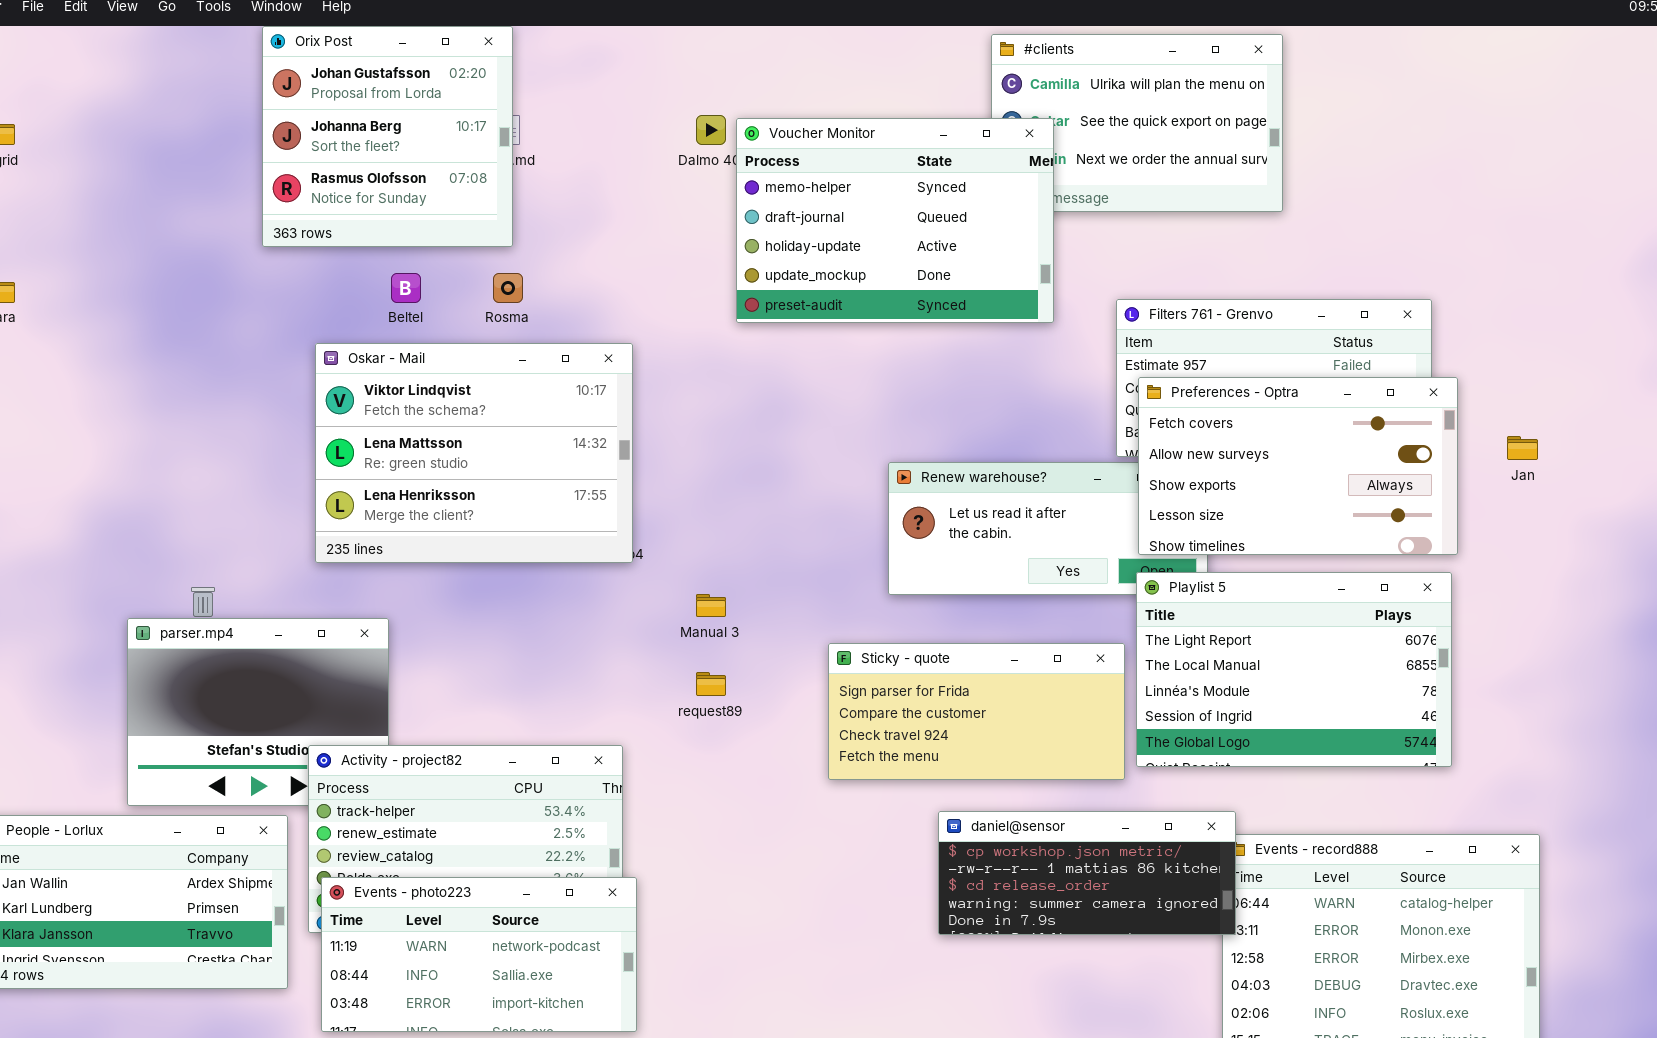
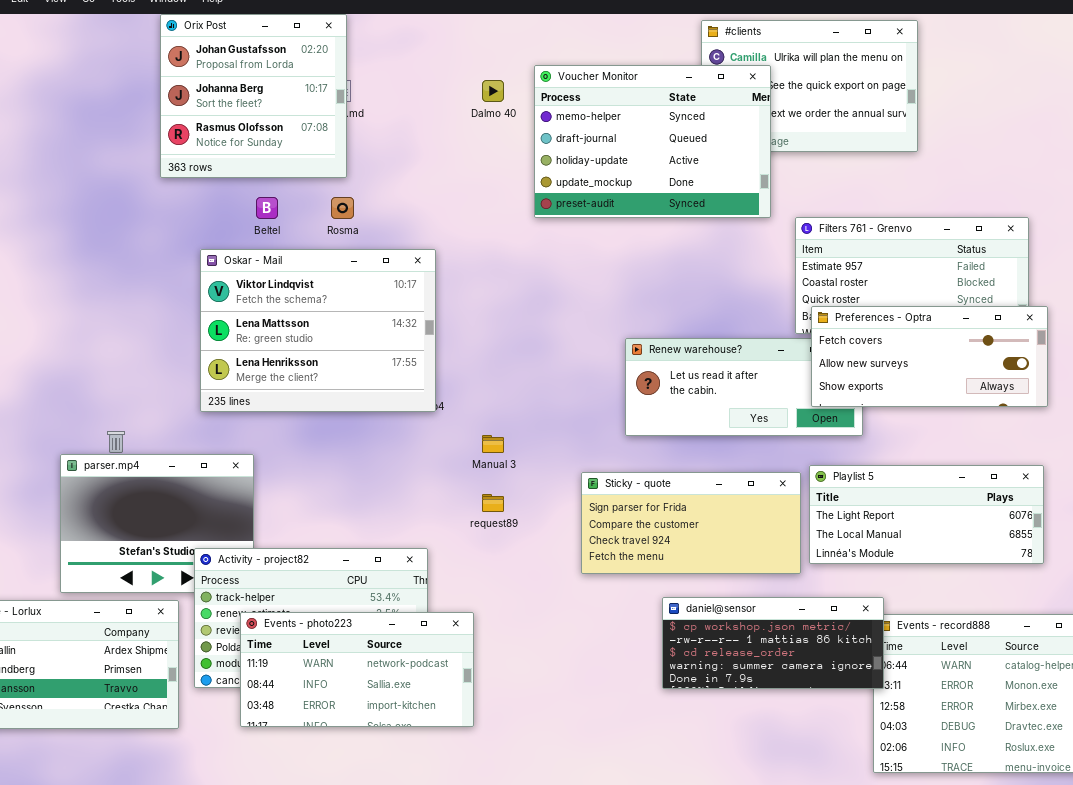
Voucher Monitor: [736,118,1054,323] -> [534,65,771,218], moved
Preferences - Optra: [1138,377,1458,555] -> [811,306,1048,407], resized
Playlist 5: [1136,572,1452,767] -> [809,465,1044,564], resized
Events - photo223: [321,877,637,1032] -> [240,612,474,727], moved

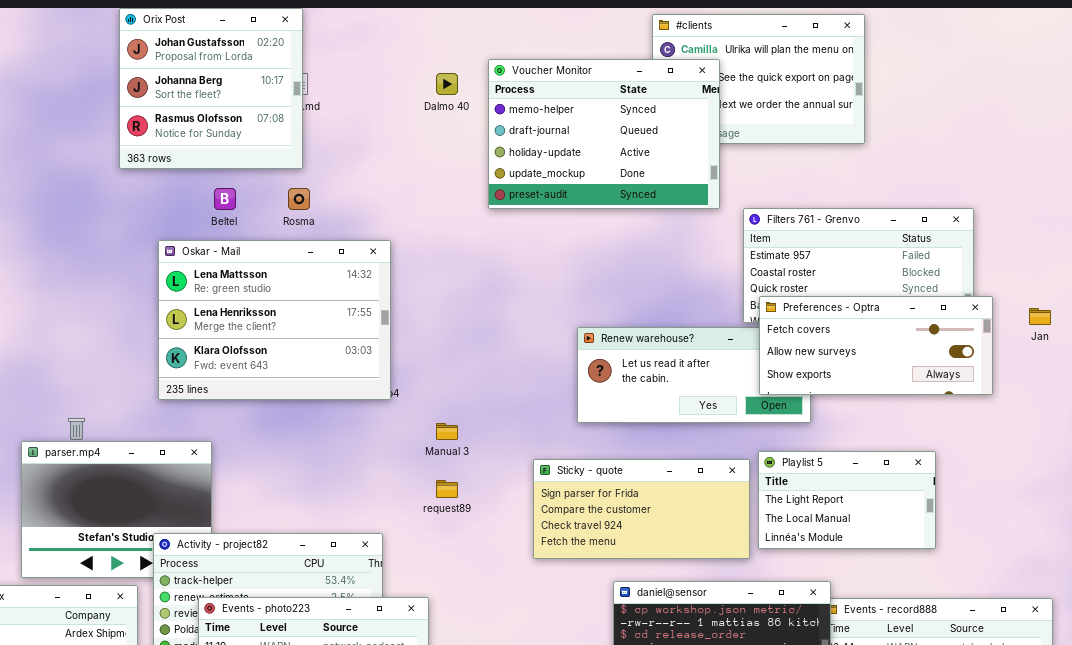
Oskar - Mail: [200,249,436,412] -> [158,240,391,400], scrolled down 1 row
Playlist 5: [809,465,1044,564] -> [758,451,936,549], resized

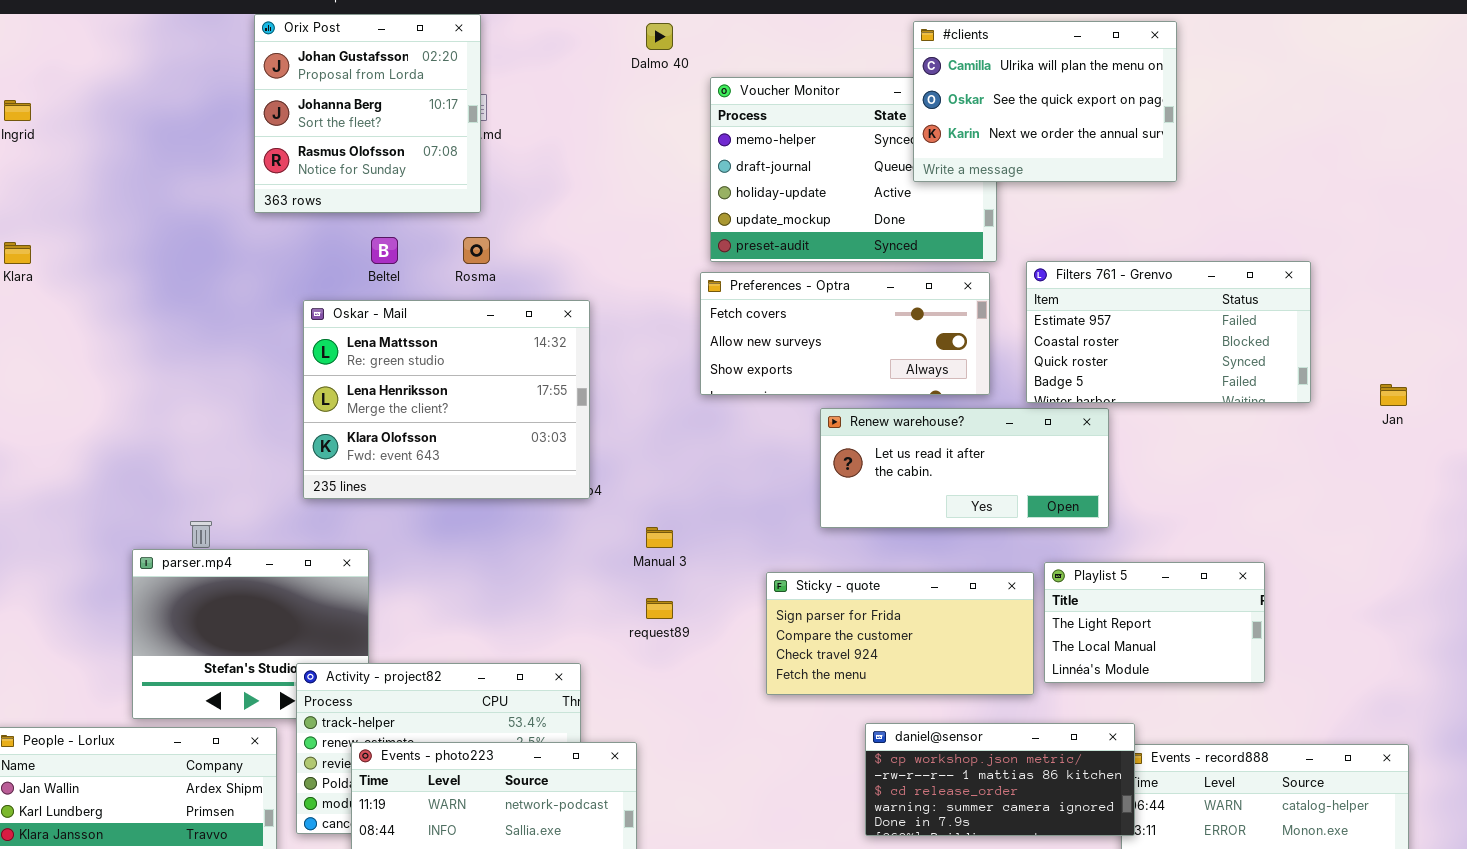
#clients: [652,14,865,144] -> [913,21,1177,182], raised
Dalmo 40: [436,73,458,95] -> [646,23,673,50], moved
Preferences - Optra: [759,296,993,395] -> [700,272,990,395], moved

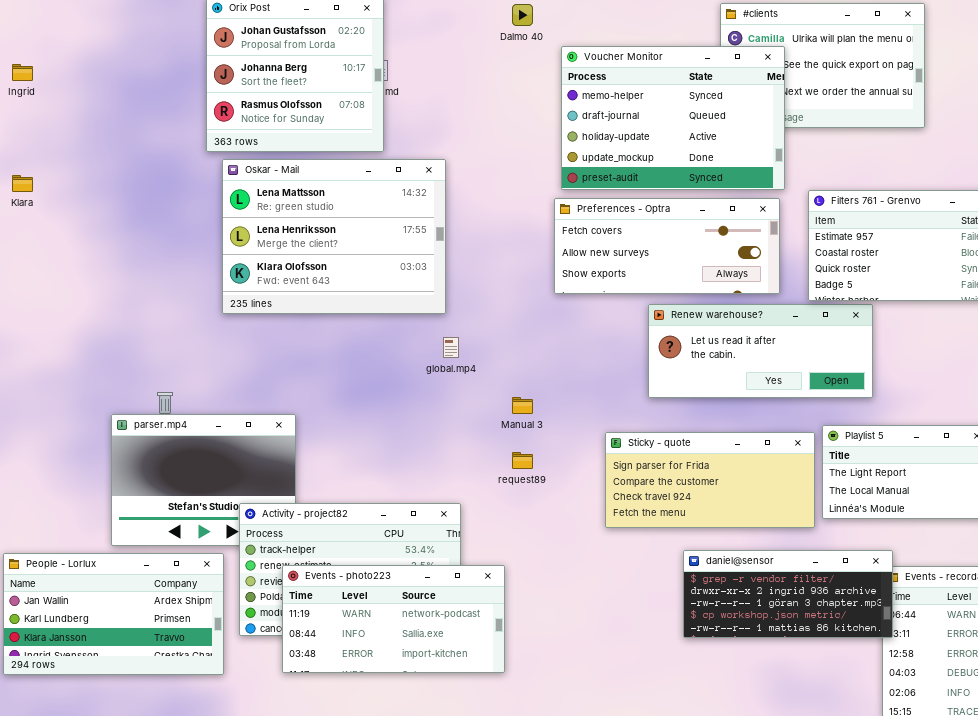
Voucher Monitor: [710,77,997,262] -> [561,46,785,190], raised
Oskar - Mail: [303,300,590,499] -> [222,159,446,314], moved
daniel@sensor: [865,723,1135,836] -> [683,550,893,638], scrolled up 3 rows

